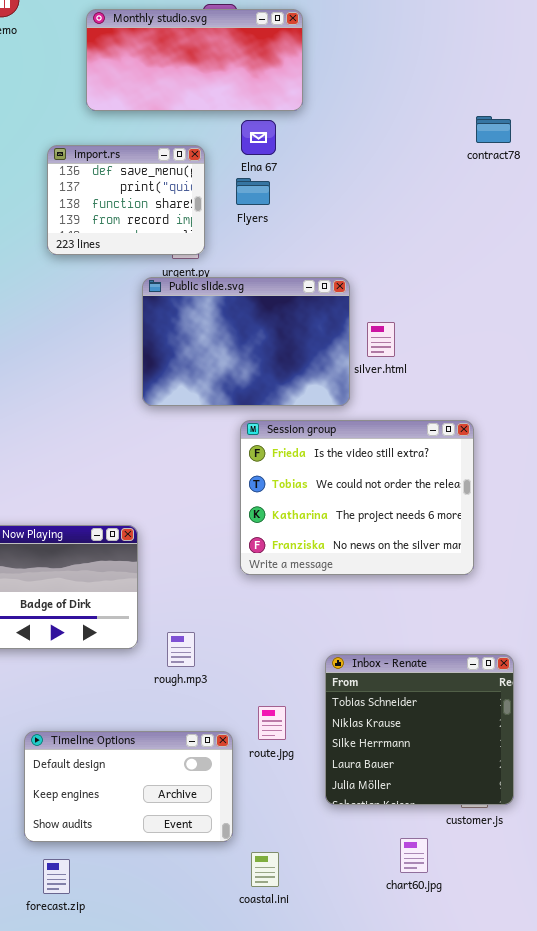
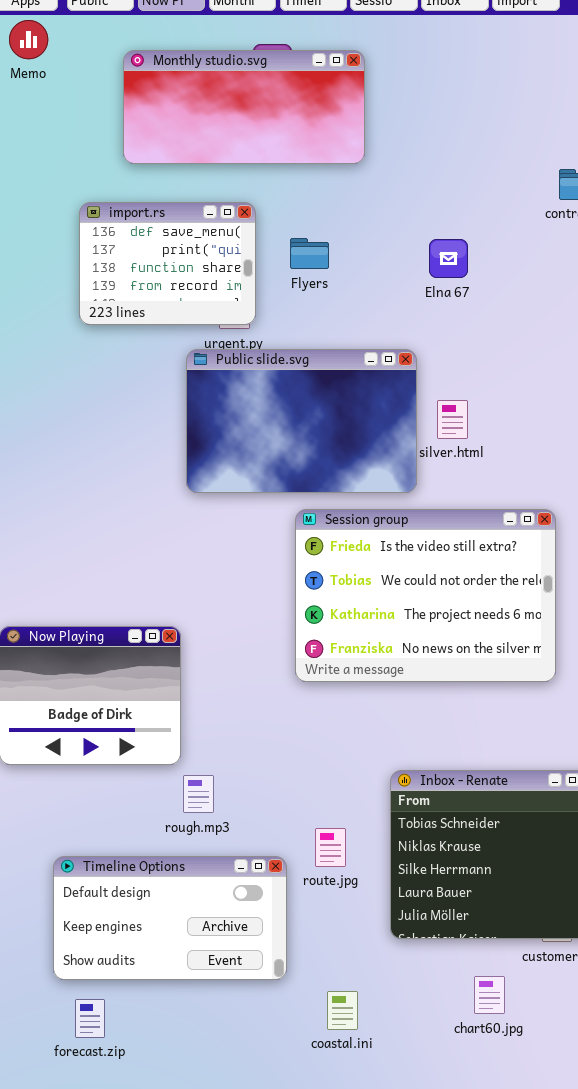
Elna 67: [241,120,276,155] -> [429,239,468,278], moved
rough.mp3: [167,632,195,667] -> [183,775,214,813], moved
coastal.ini: [251,852,279,887] -> [327,991,358,1030], moved

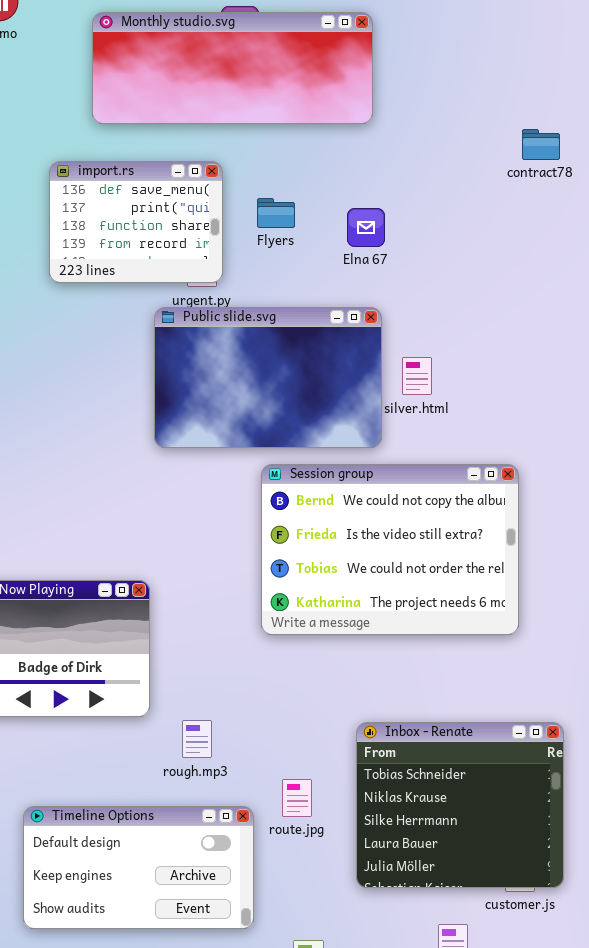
Monthly studio.svg: [123,50,365,164] -> [92,12,373,124], resized
Elna 67: [429,239,468,278] -> [347,208,385,247], moved
Session group: [295,509,556,682] -> [261,464,519,635], scrolled up 1 row
rough.mp3: [183,775,214,813] -> [182,720,212,758], moved

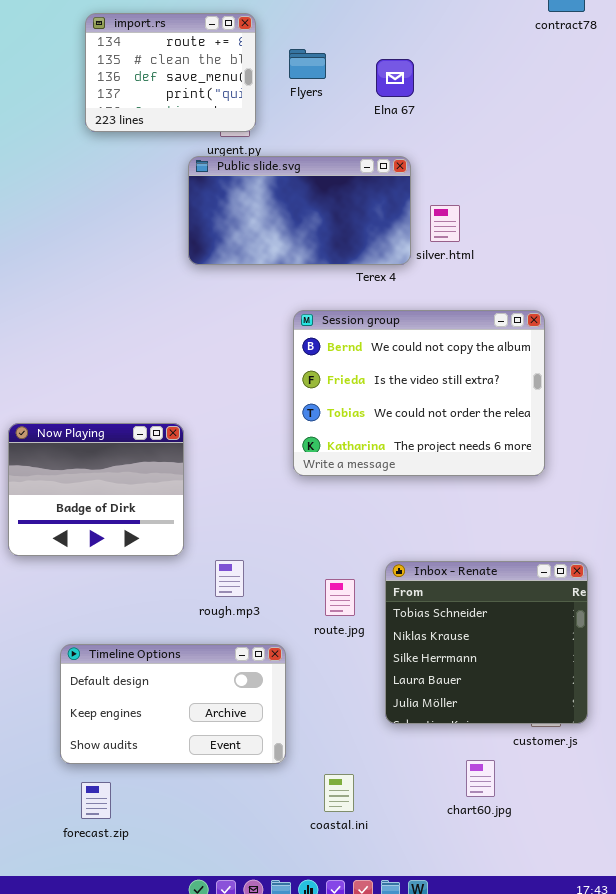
import.rs: [49,161,223,283] -> [85,13,256,132], scrolled up 2 rows
Public slide.svg: [154,307,382,448] -> [188,156,411,265], resized
route.jpg: [282,779,312,817] -> [325,579,355,616], moved

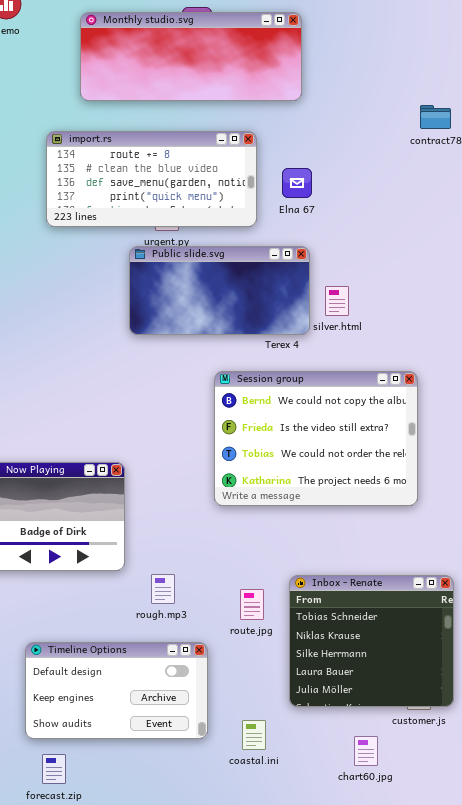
import.rs: [85,13,256,132] -> [46,131,257,227], resized
coastal.ini: [324,774,354,812] -> [242,720,266,750], moved

